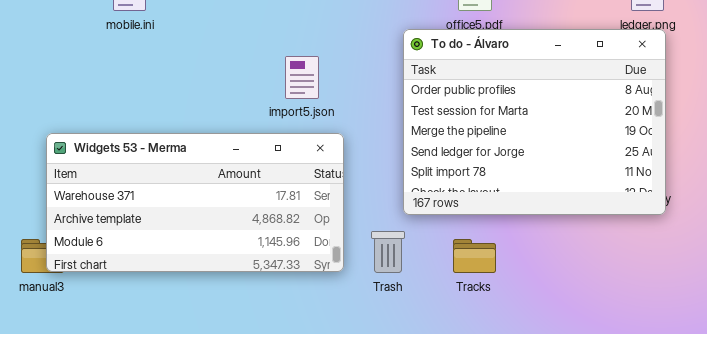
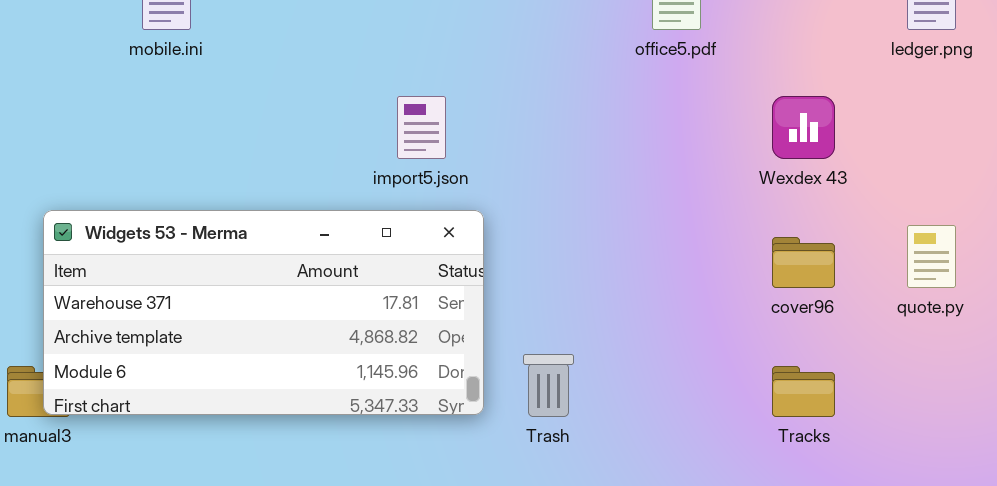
To do - Álvaro: [403,29,666,215] -> none, closed
Tracks: [453,239,496,273] -> [772,366,835,417], moved

